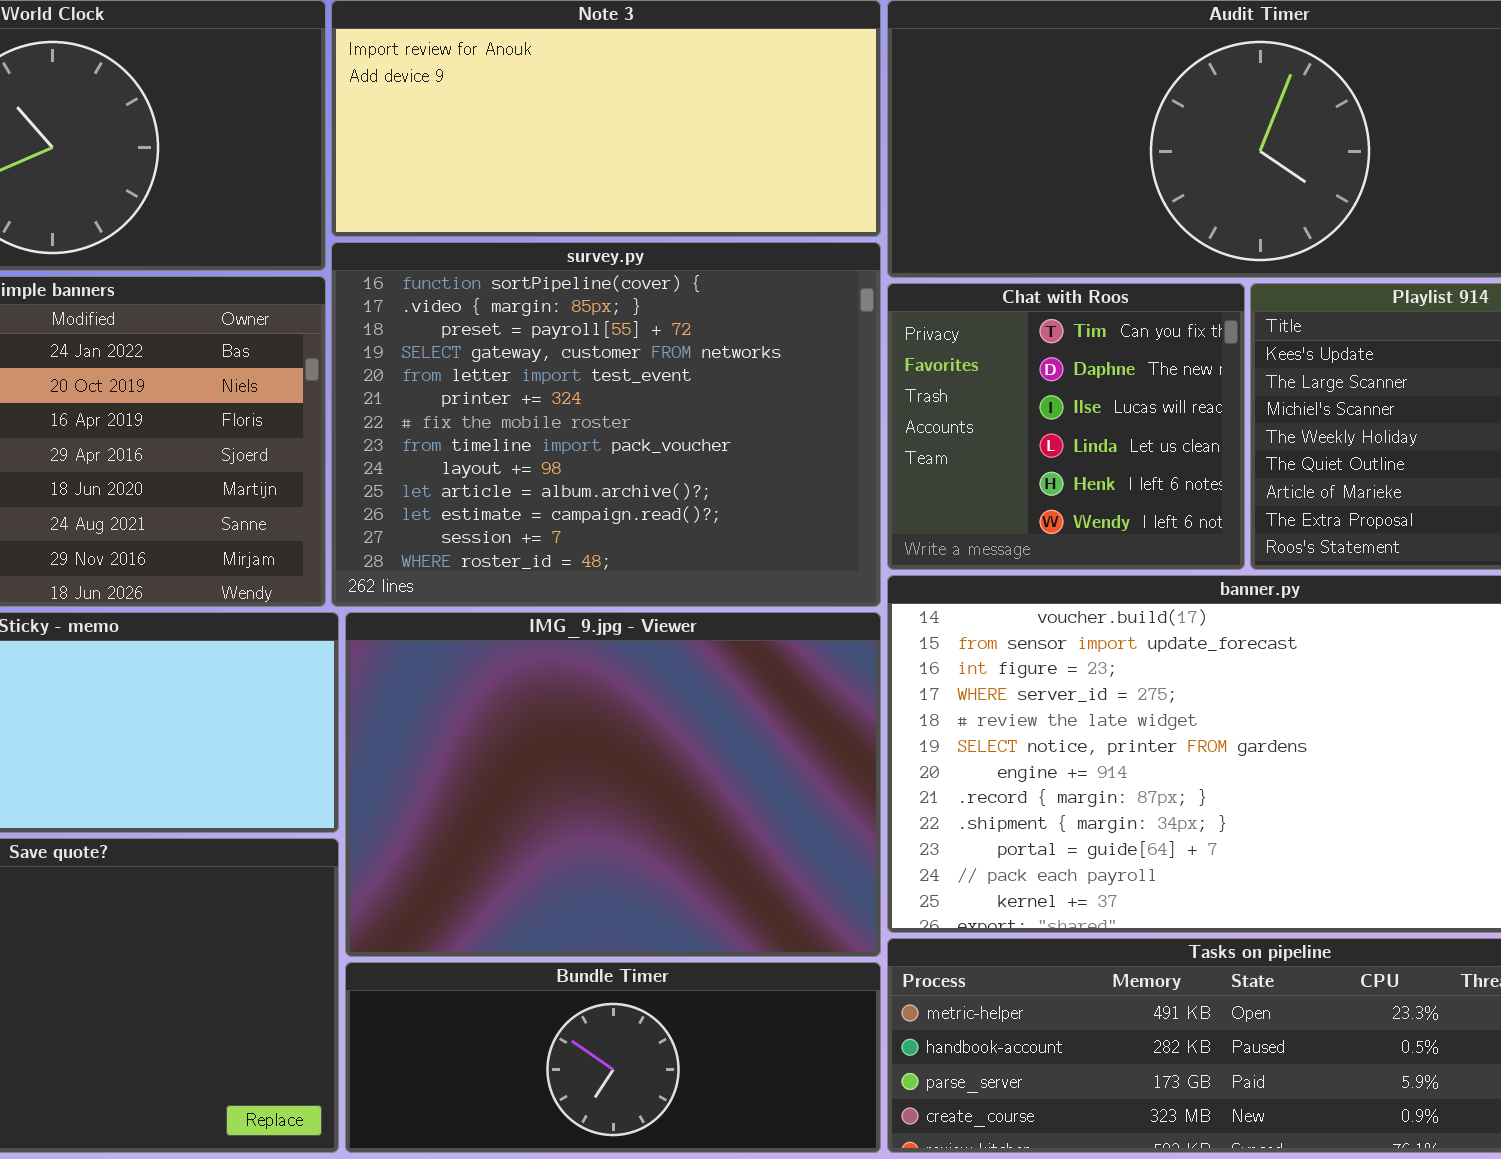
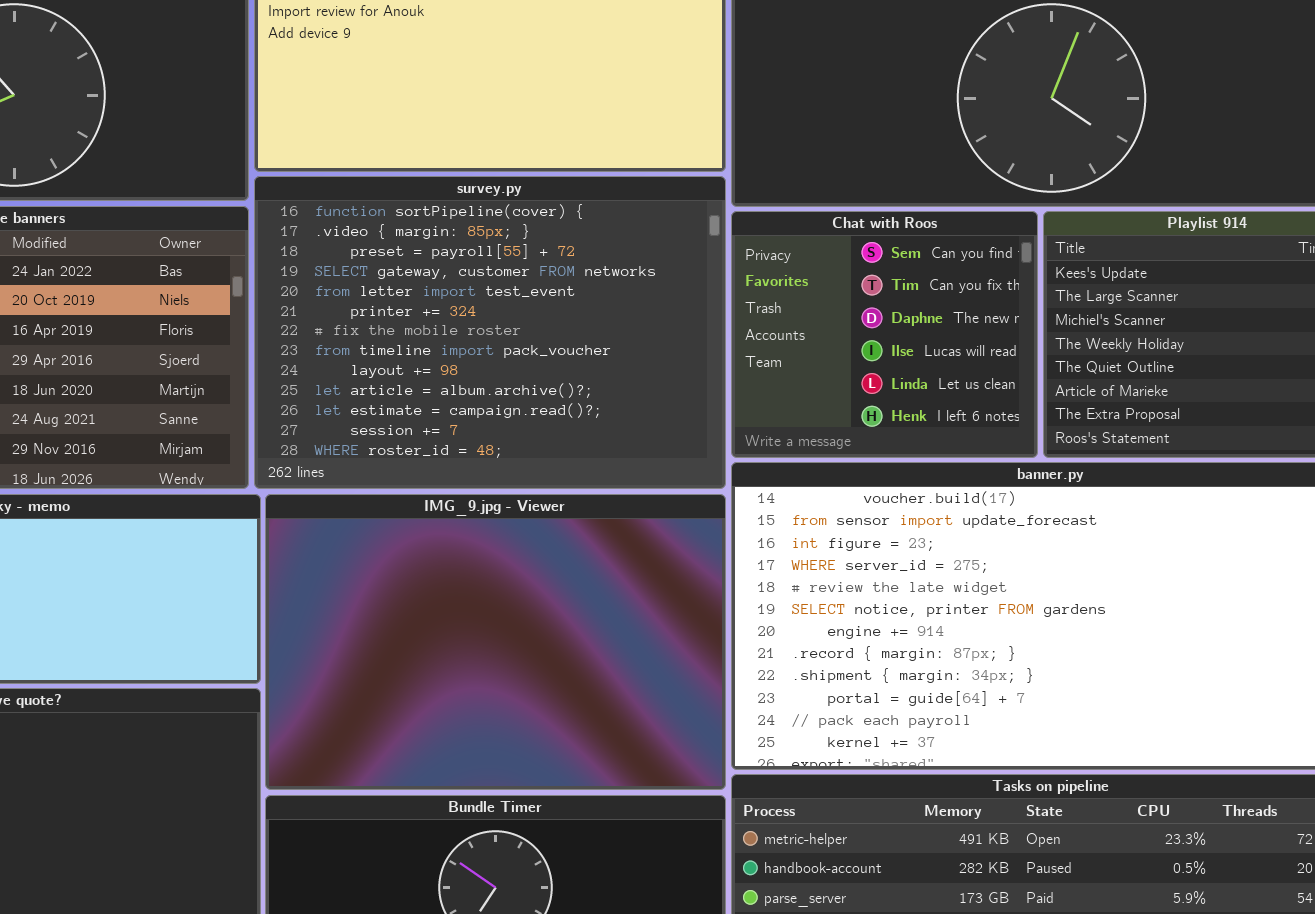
Chat with Roos: [887,283,1245,570] -> [731,211,1038,458], scrolled up 1 row

